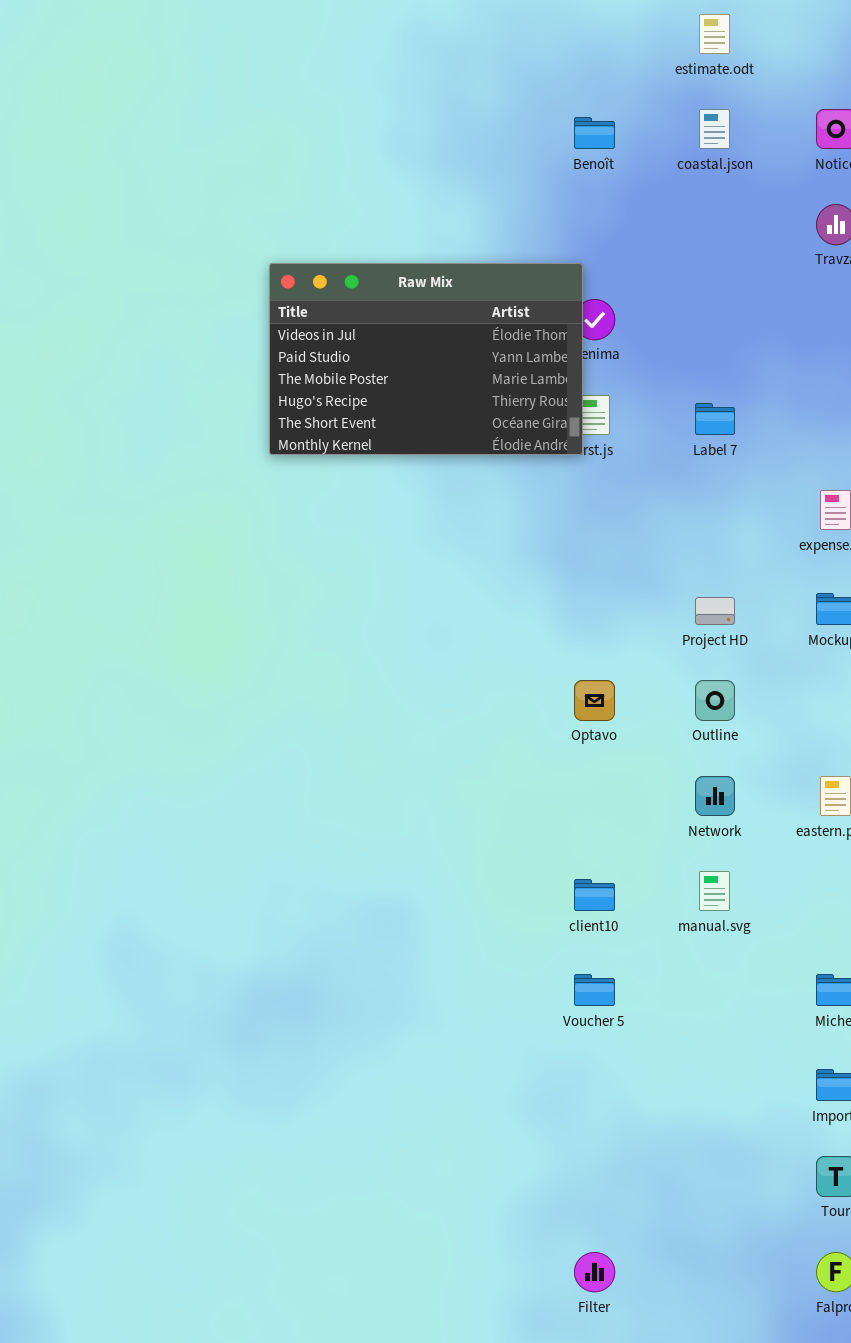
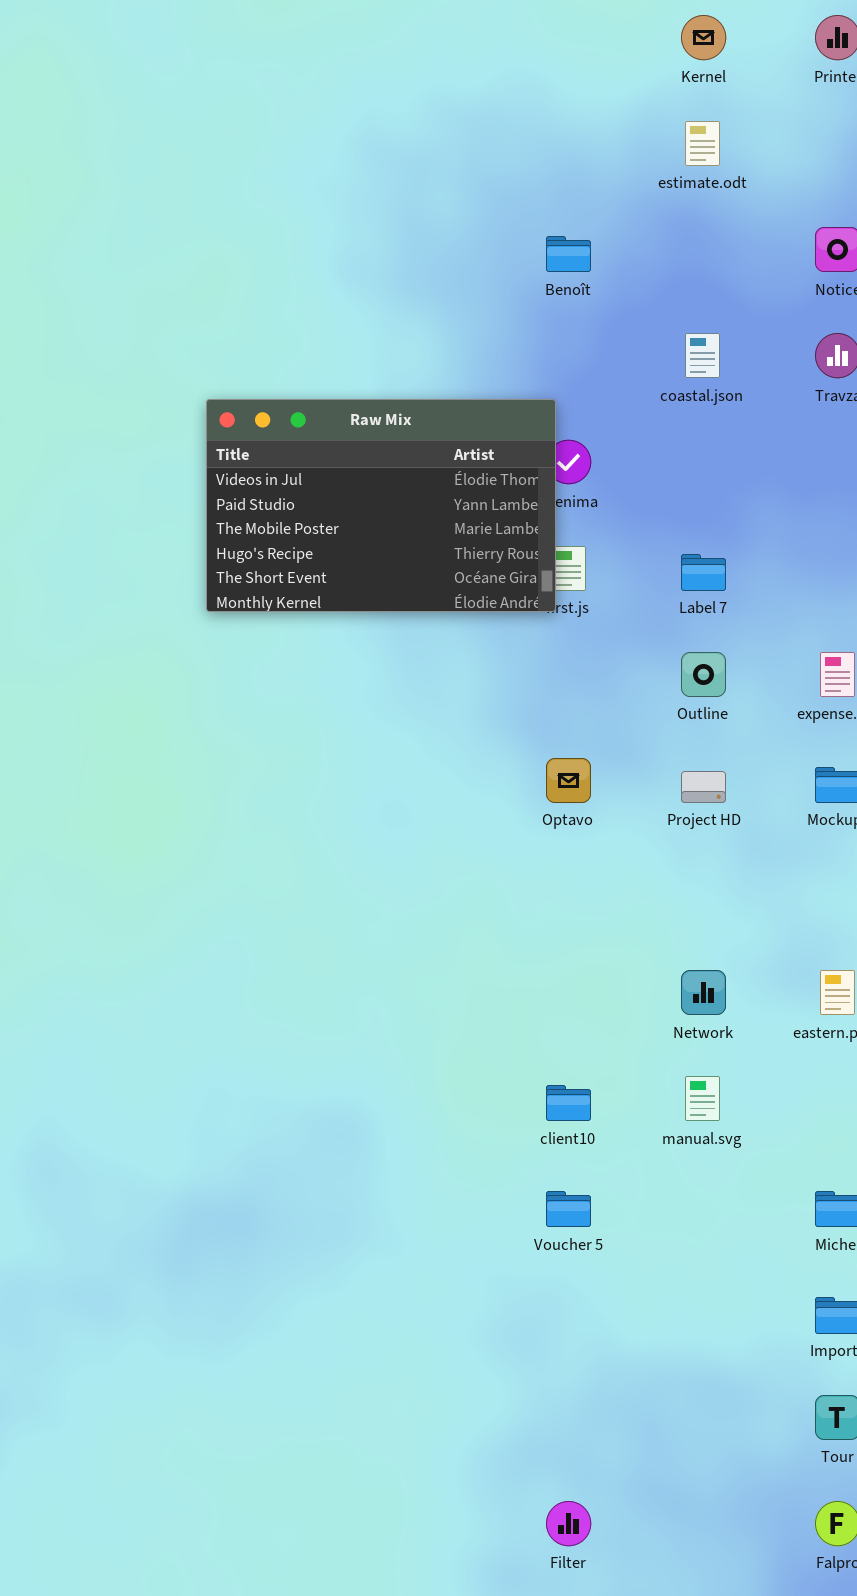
coastal.json: [699,109,730,149] -> [685,333,720,378], moved
Optavo: [574,680,615,721] -> [546,758,591,803], moved
Outline: [695,680,735,721] -> [681,652,726,697], moved

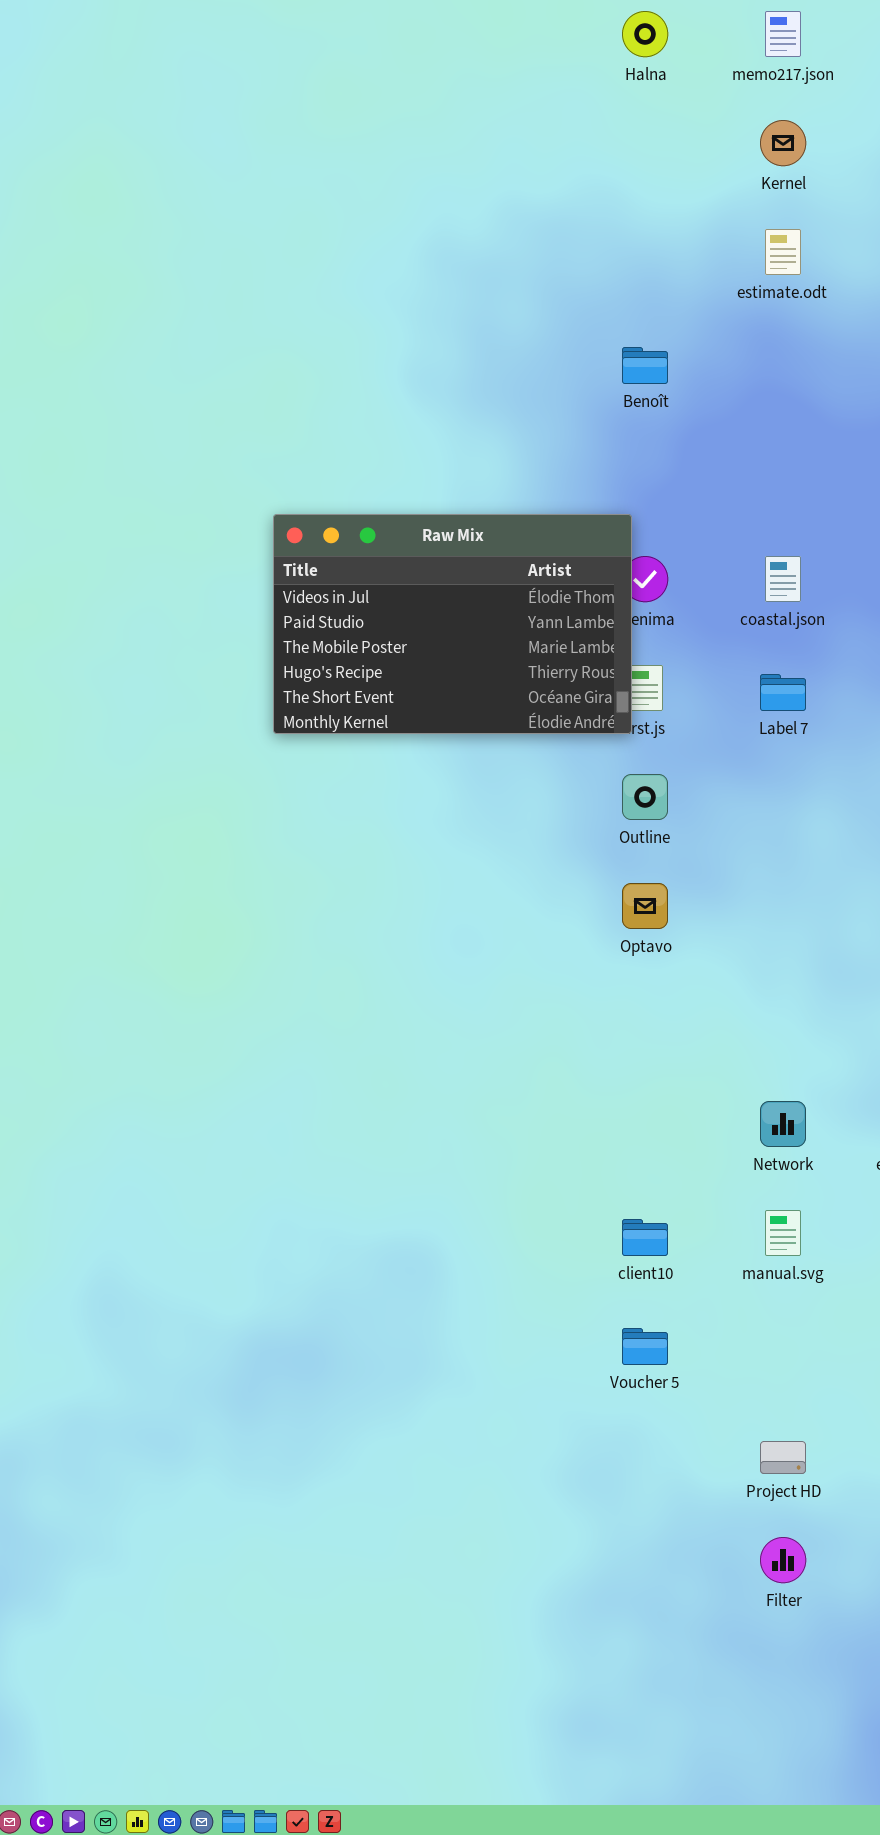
coastal.json: [685,333,720,378] -> [765,556,801,602], moved
Outline: [681,652,726,697] -> [622,774,668,820], moved
Project HD: [681,771,726,803] -> [760,1441,806,1474], moved
Filter: [546,1501,591,1546] -> [760,1537,806,1583], moved

